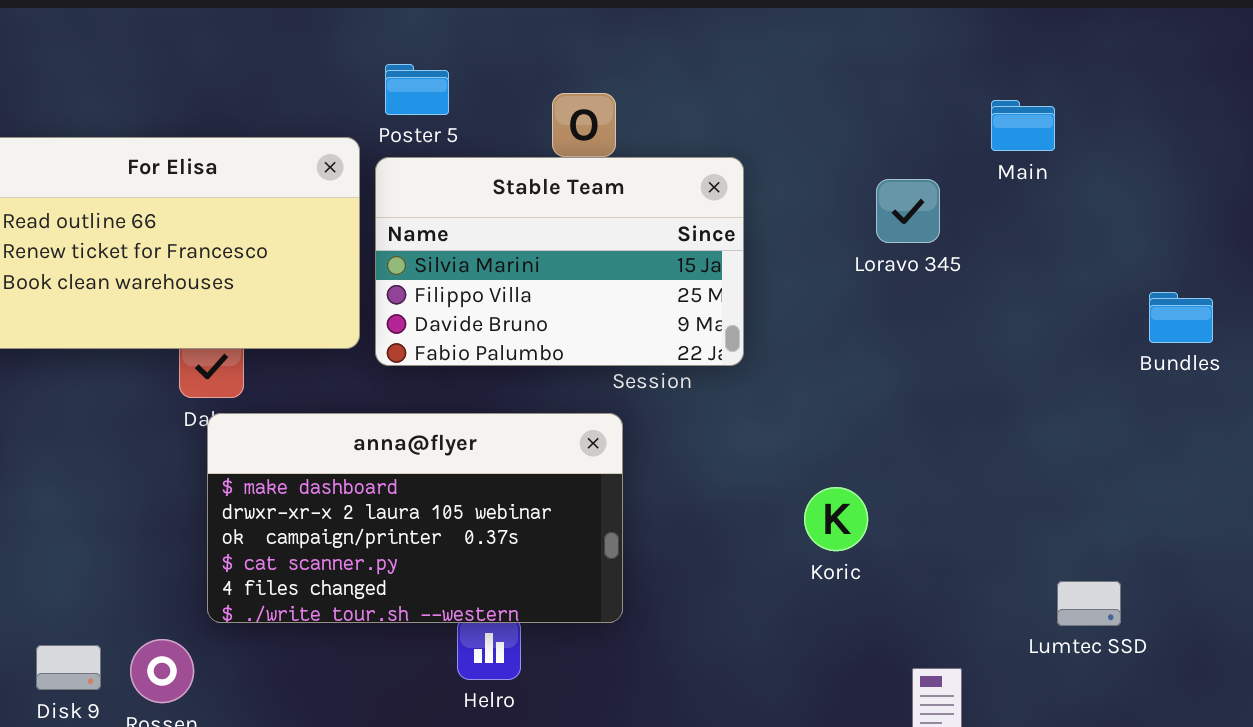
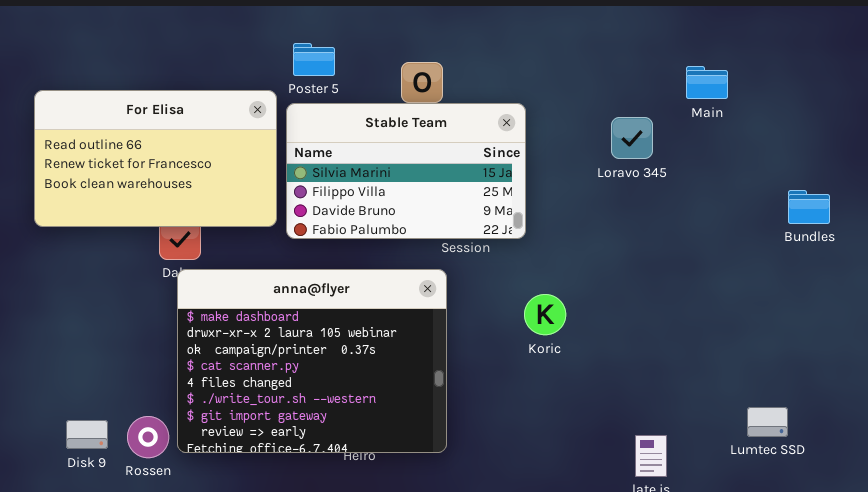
anna@flyer: [207,413,623,623] -> [177,269,447,453], resized
Koric: [804,487,868,551] -> [524,294,566,335], moved
Lumtec SSD: [1057,581,1121,626] -> [747,407,788,437], moved

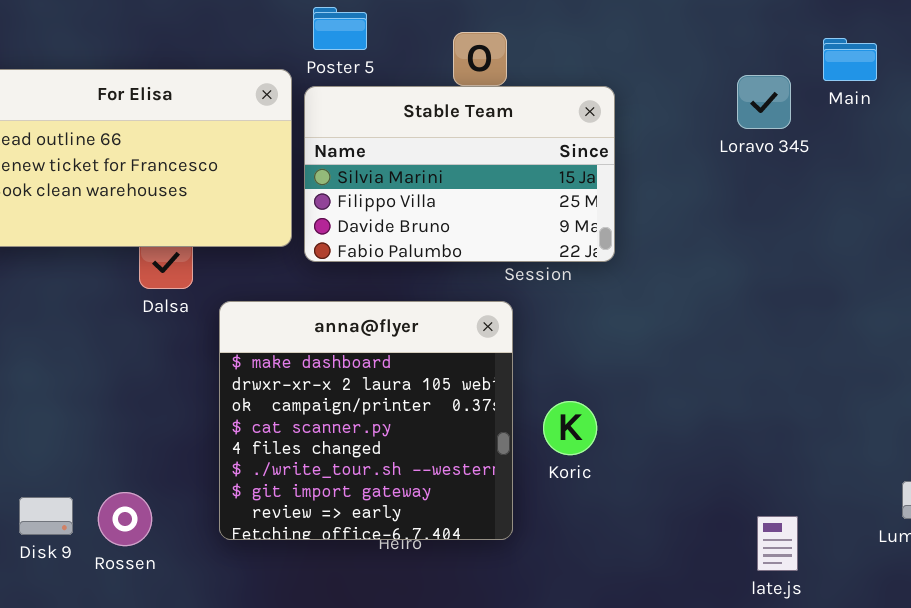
Loravo 345: [611,117,653,159] -> [737,75,791,129], moved
anna@flyer: [177,269,447,453] -> [219,301,513,540], resized
Koric: [524,294,566,335] -> [543,401,597,455], moved

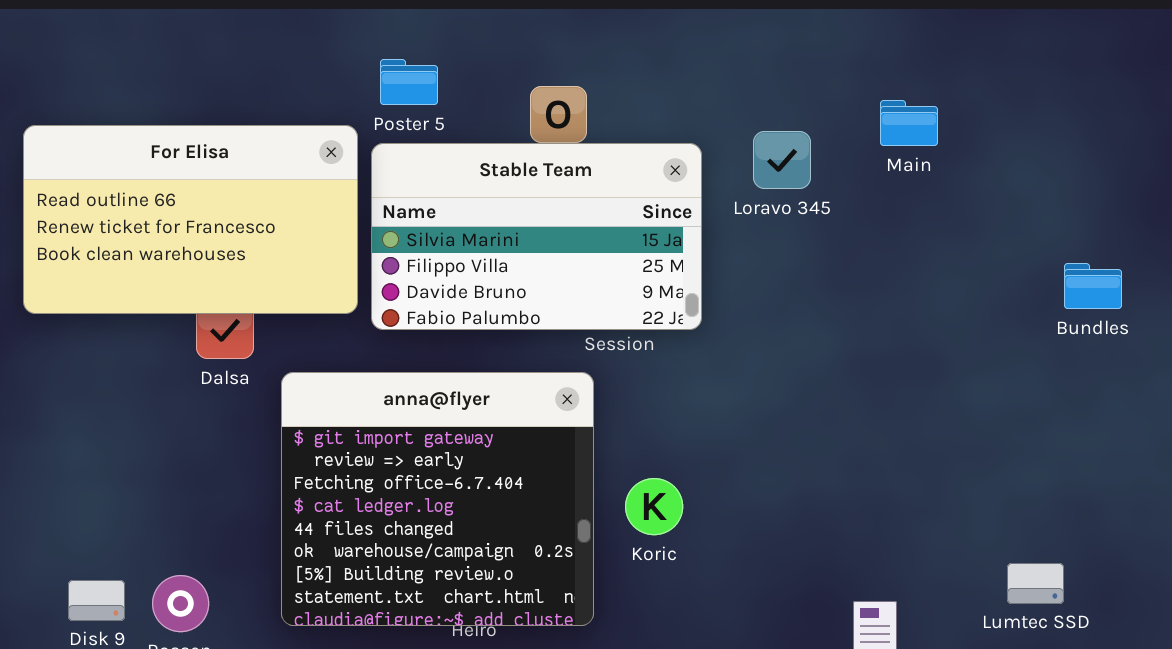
Main: [823,38,877,81] -> [880,100,938,146], moved
Loravo 345: [737,75,791,129] -> [753,131,811,189], moved
anna@flyer: [219,301,513,540] -> [281,372,594,626], scrolled down 6 rows

